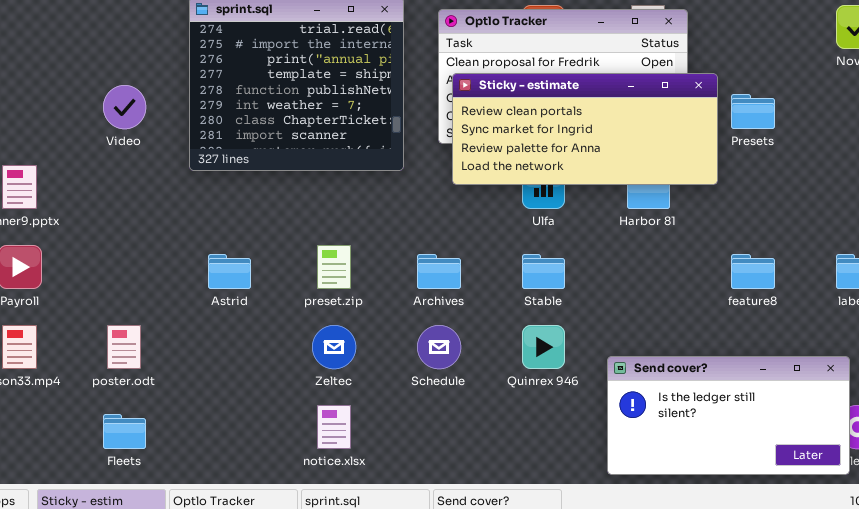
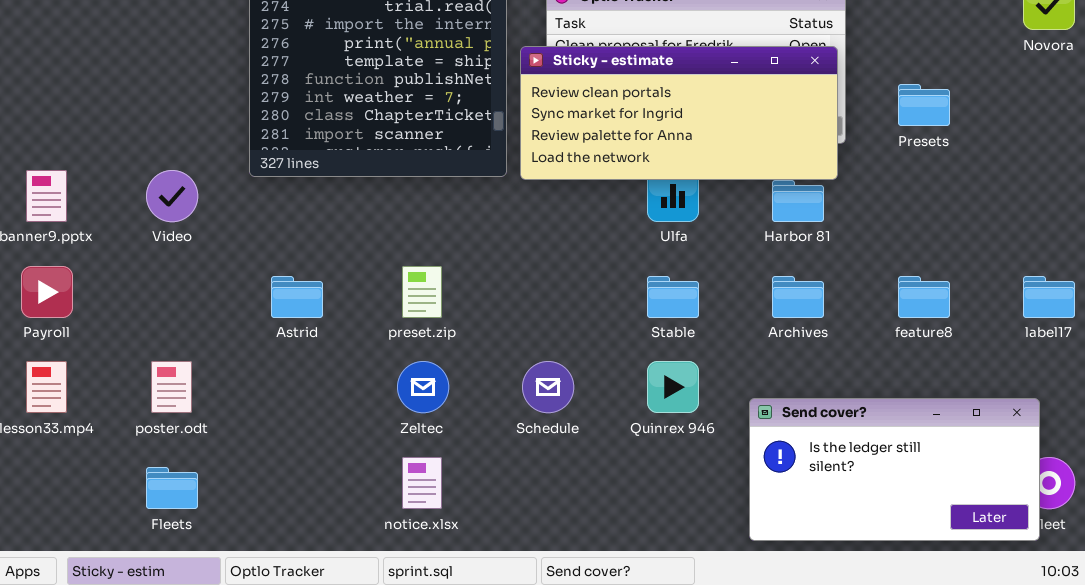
Sticky - estimate: [452,73,718,185] -> [520,46,838,180], moved
Video: [103,85,146,129] -> [146,170,198,222], moved
Archives: [417,254,461,289] -> [772,276,824,318], moved

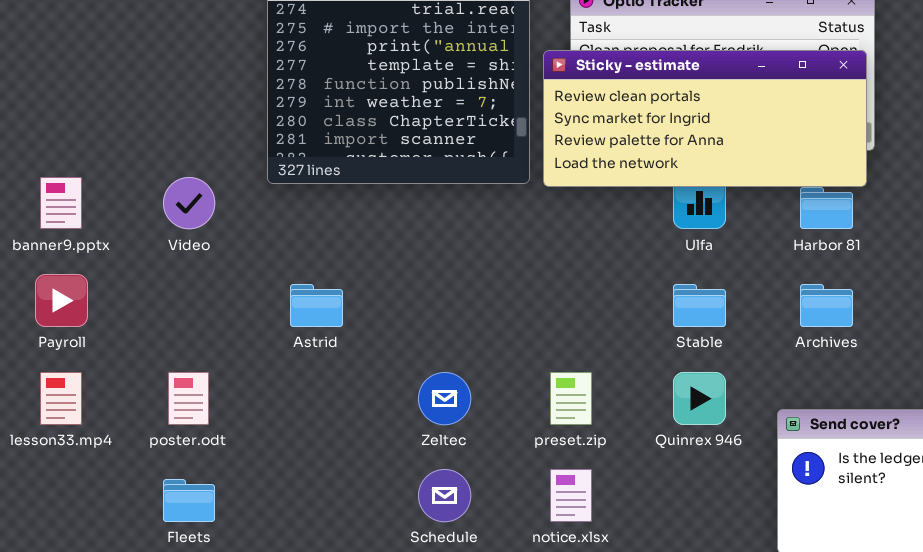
preset.zip: [402,266,442,318] -> [550,372,592,425], moved
Schedule: [522,361,574,413] -> [418,469,471,522], moved
notice.xlsx: [402,457,442,509] -> [550,469,592,522], moved

